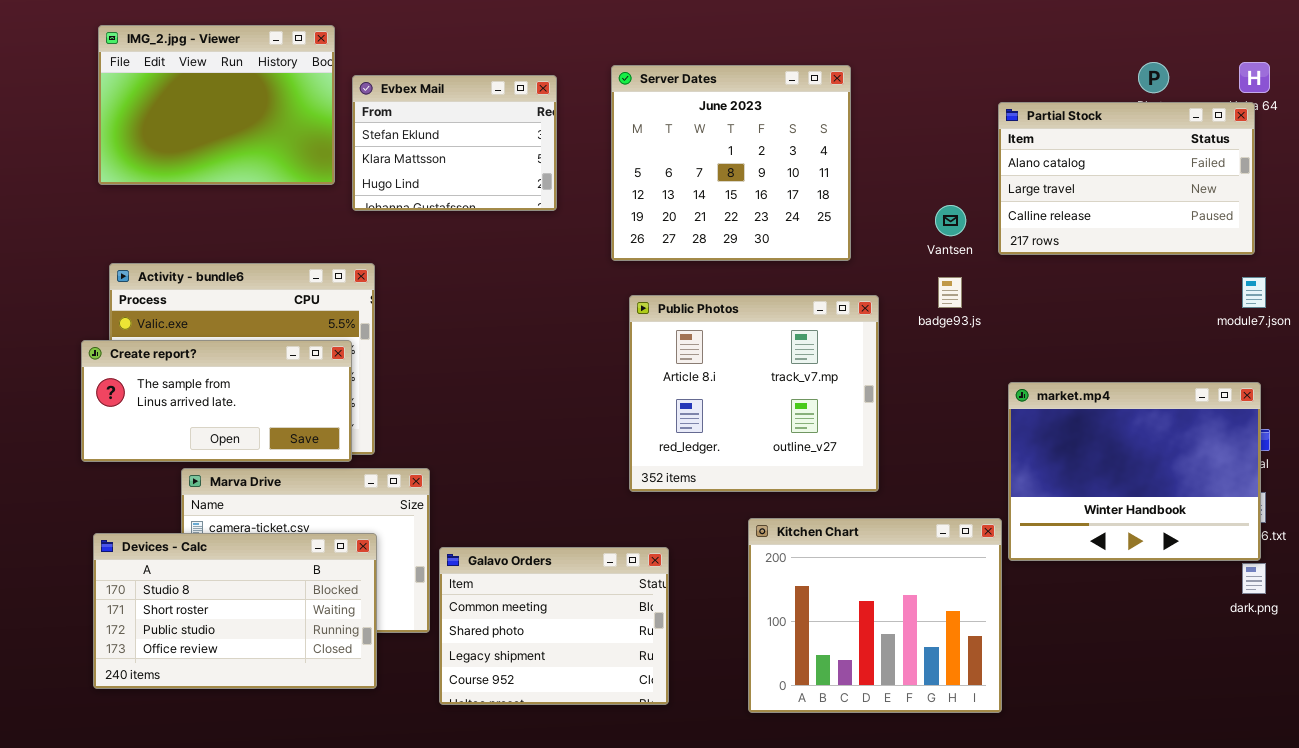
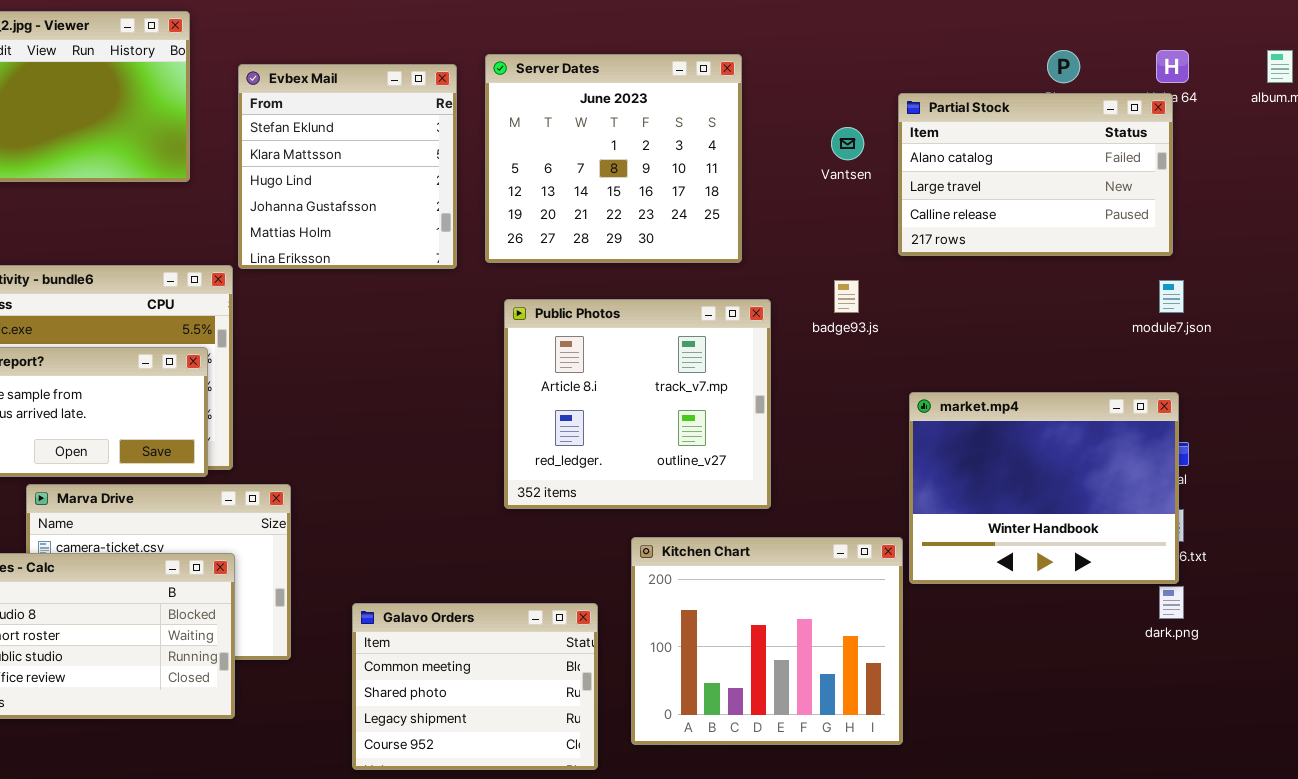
Evbex Mail: [352,75,557,211] -> [238,64,457,269], moved, resized
Vantsen: [935,205,966,236] -> [831,127,864,160], moved
Galavo Orders: [439,547,669,705] -> [352,603,598,770], moved

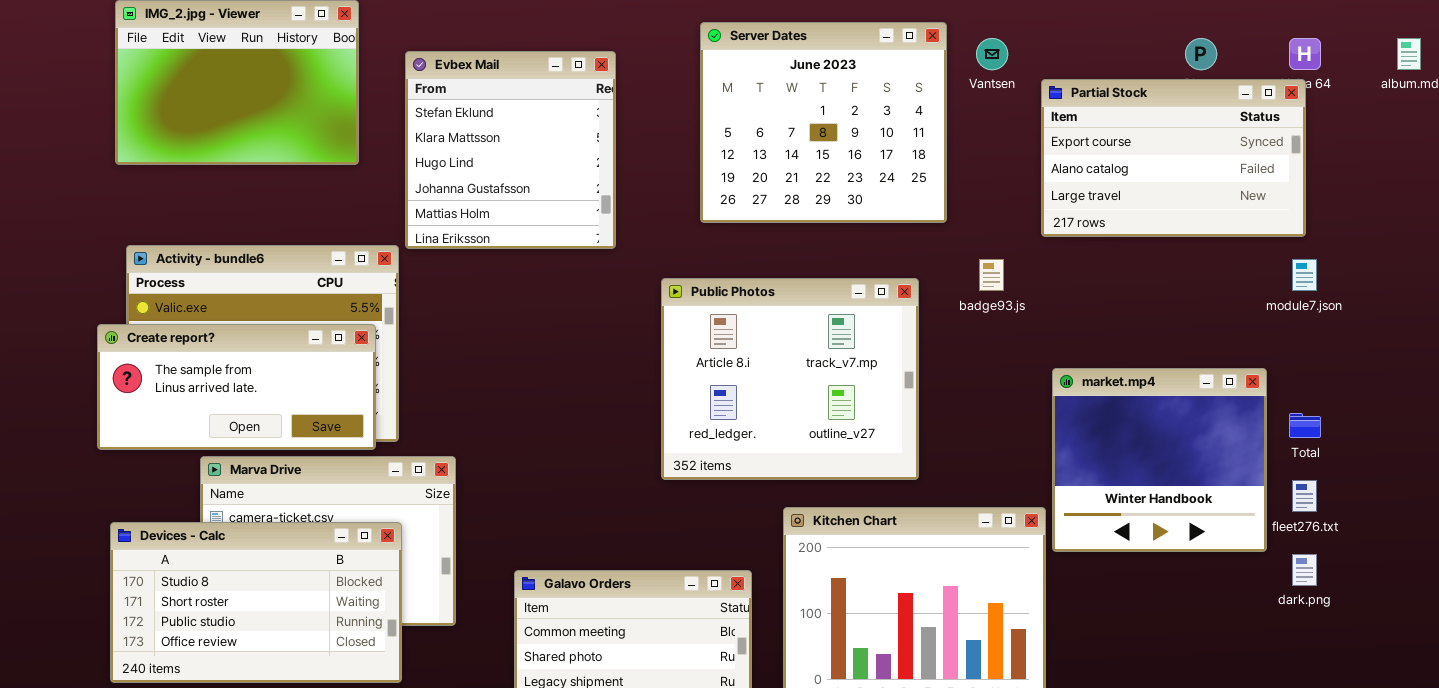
Server Dates: [485,54,742,263] -> [700,22,947,223], moved
Partial Stock: [898,93,1173,256] -> [1041,79,1306,237], scrolled up 1 row
Vantsen: [831,127,864,160] -> [976,38,1008,70], moved
market.mp4: [909,392,1179,584] -> [1052,368,1267,552], resized

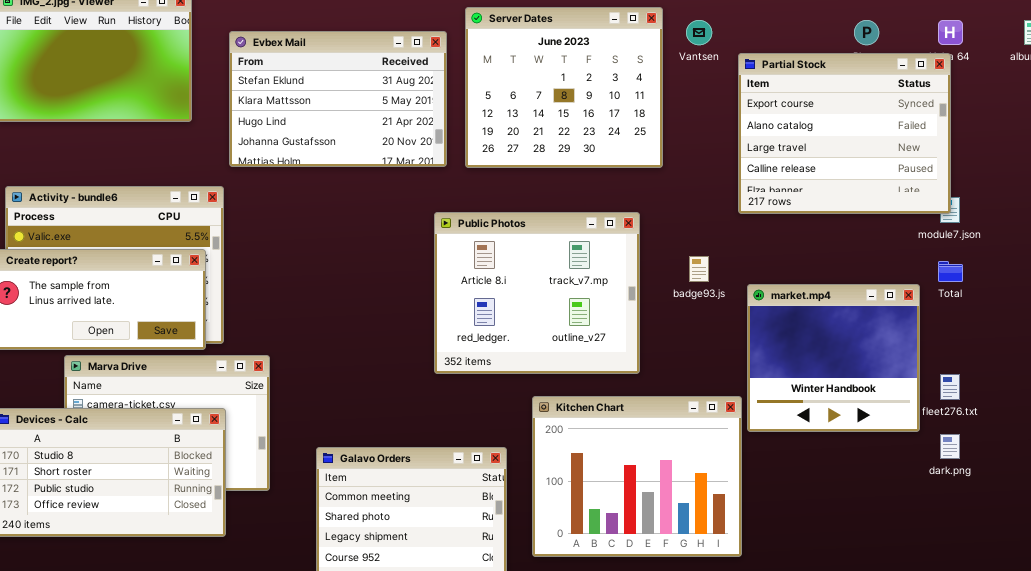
Evbex Mail: [405,51,616,249] -> [229,31,447,167], resized
Partial Stock: [1041,79,1306,237] -> [738,53,951,214], resized
badge93.js: [979,259,1004,291] -> [689,256,709,282], moved
Total: [1289,413,1321,438] -> [938,261,963,282], moved

